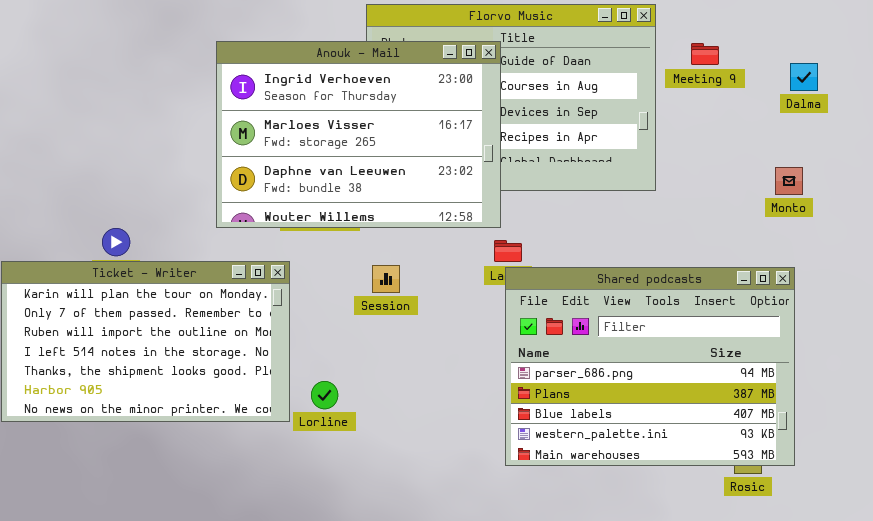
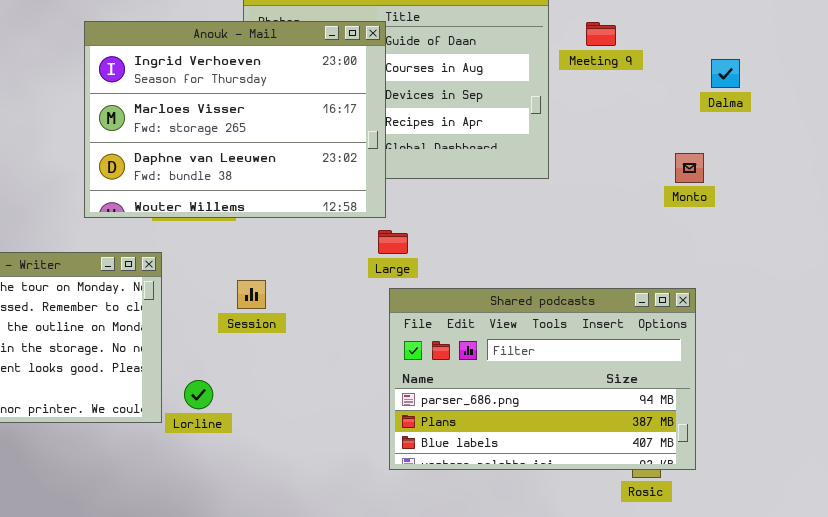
Dalma: [790,63,818,91] -> [711,59,740,88], moved
Session: [372,265,400,293] -> [237,280,266,309], moved
Shared podcasts: [505,267,795,466] -> [389,288,696,470], resized

